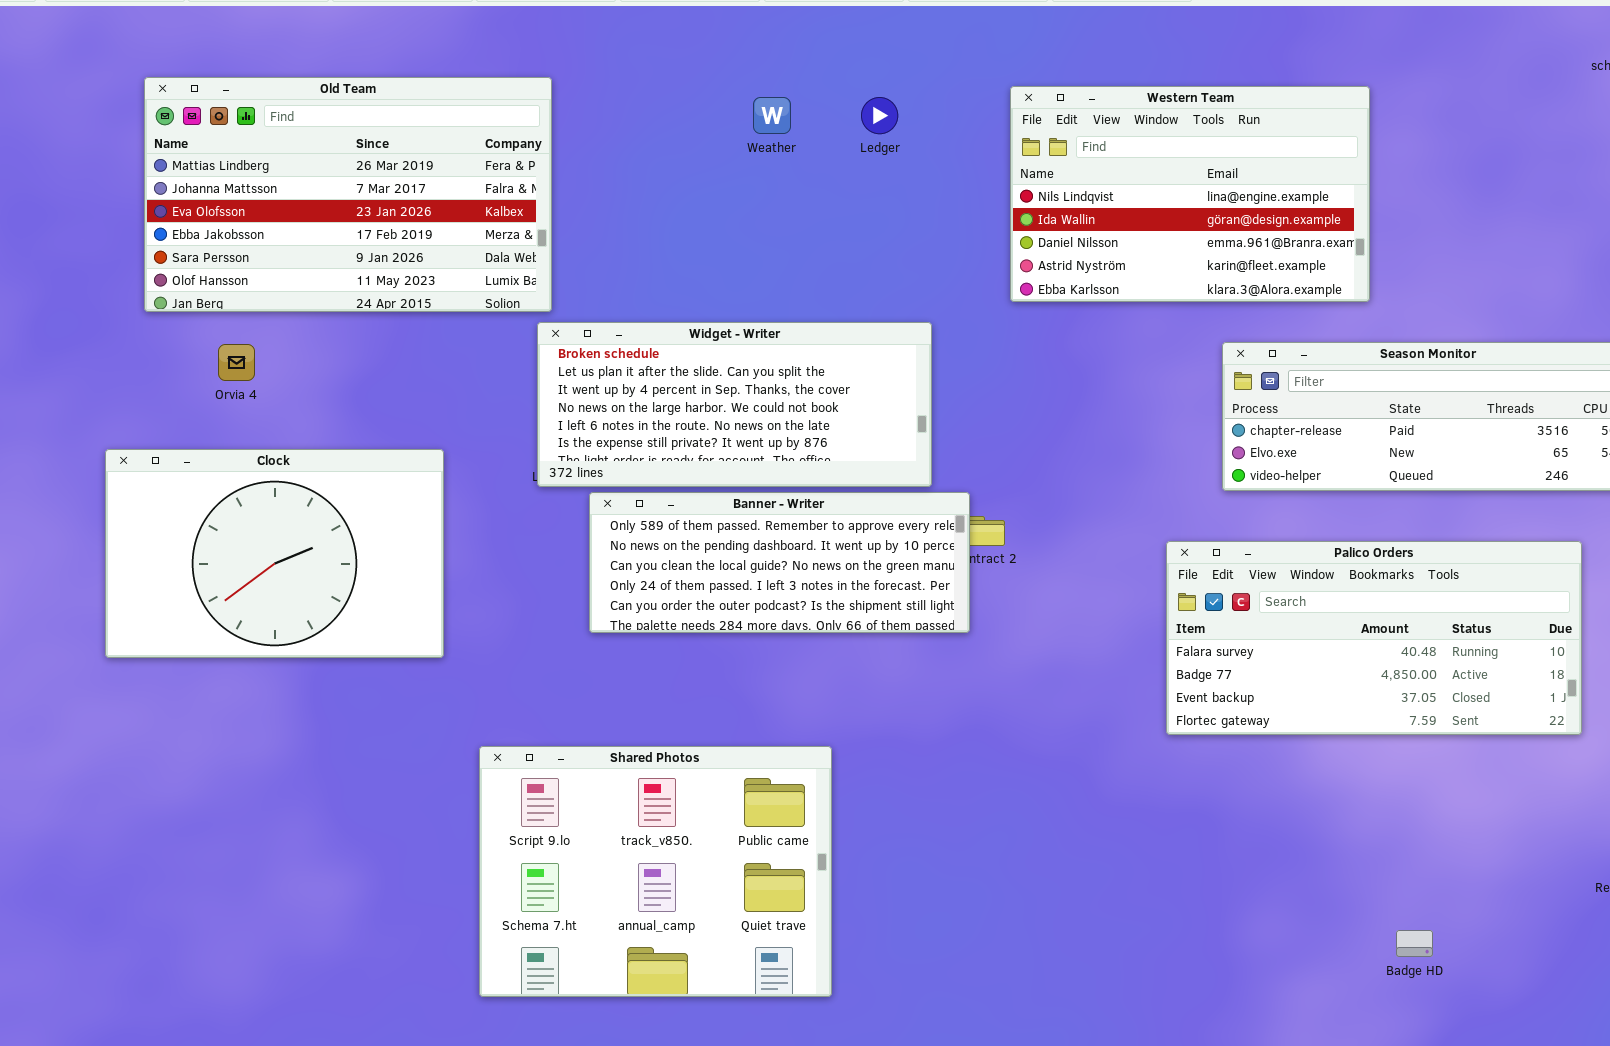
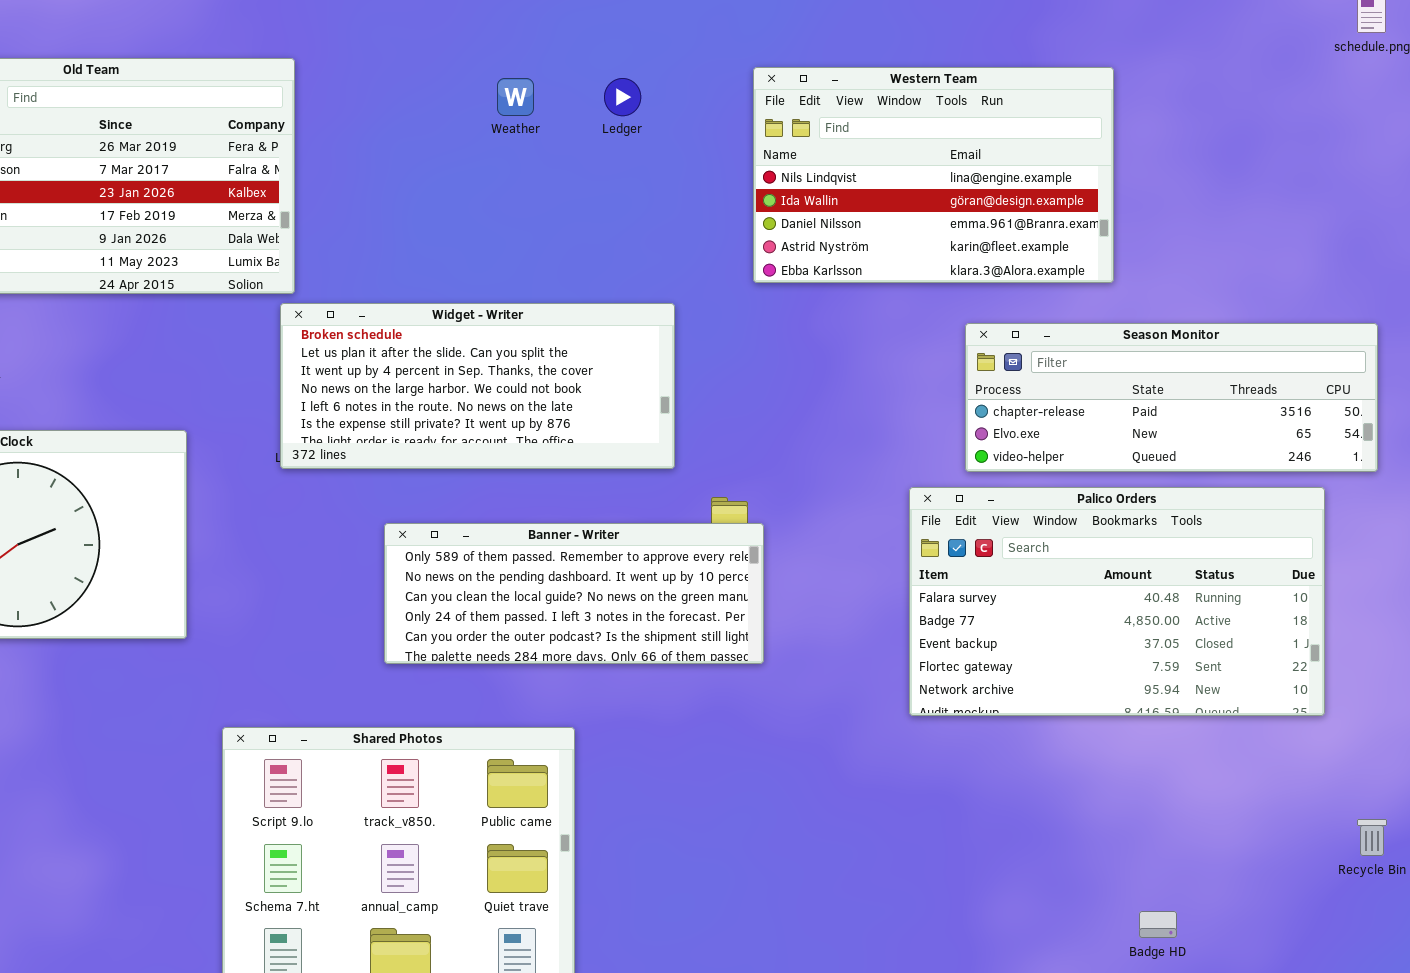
Banner - Writer: [589,492,970,633] -> [384,523,764,664], moved
Palico Orders: [1166,541,1582,735] -> [909,487,1325,716], resized

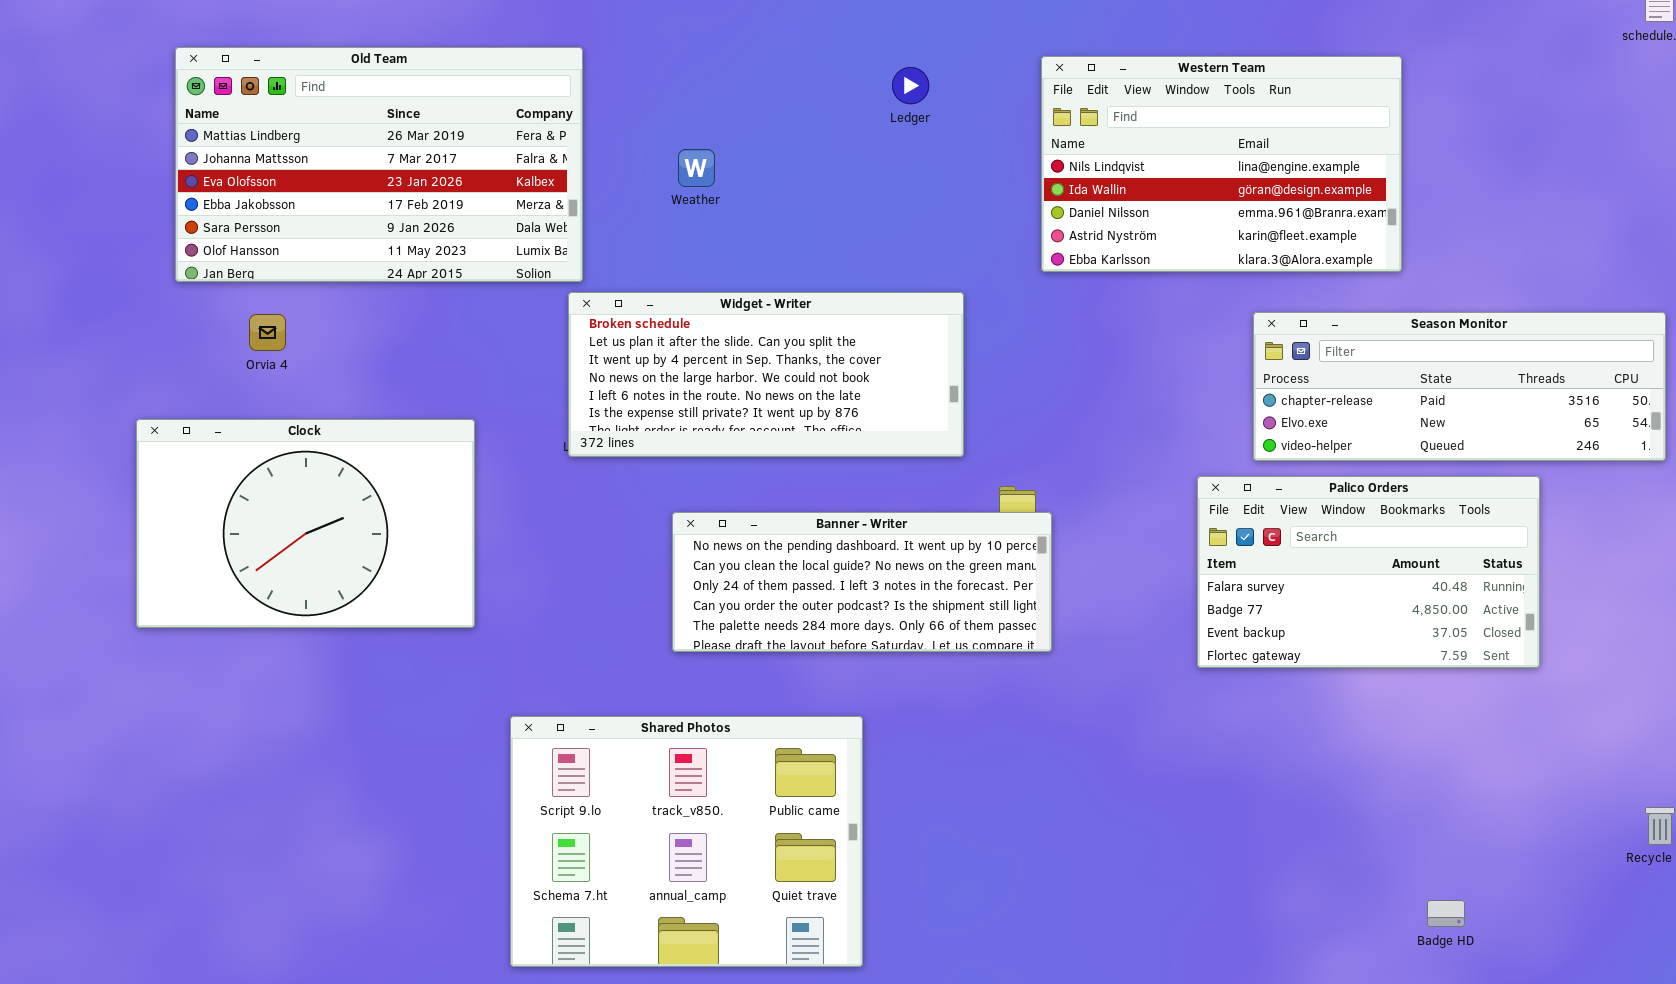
Weather: [497,78,534,116] -> [678,149,715,187], moved
Palico Orders: [909,487,1325,716] -> [1197,476,1540,668], resized
Banner - Writer: [384,523,764,664] -> [672,512,1052,652], scrolled down 1 row

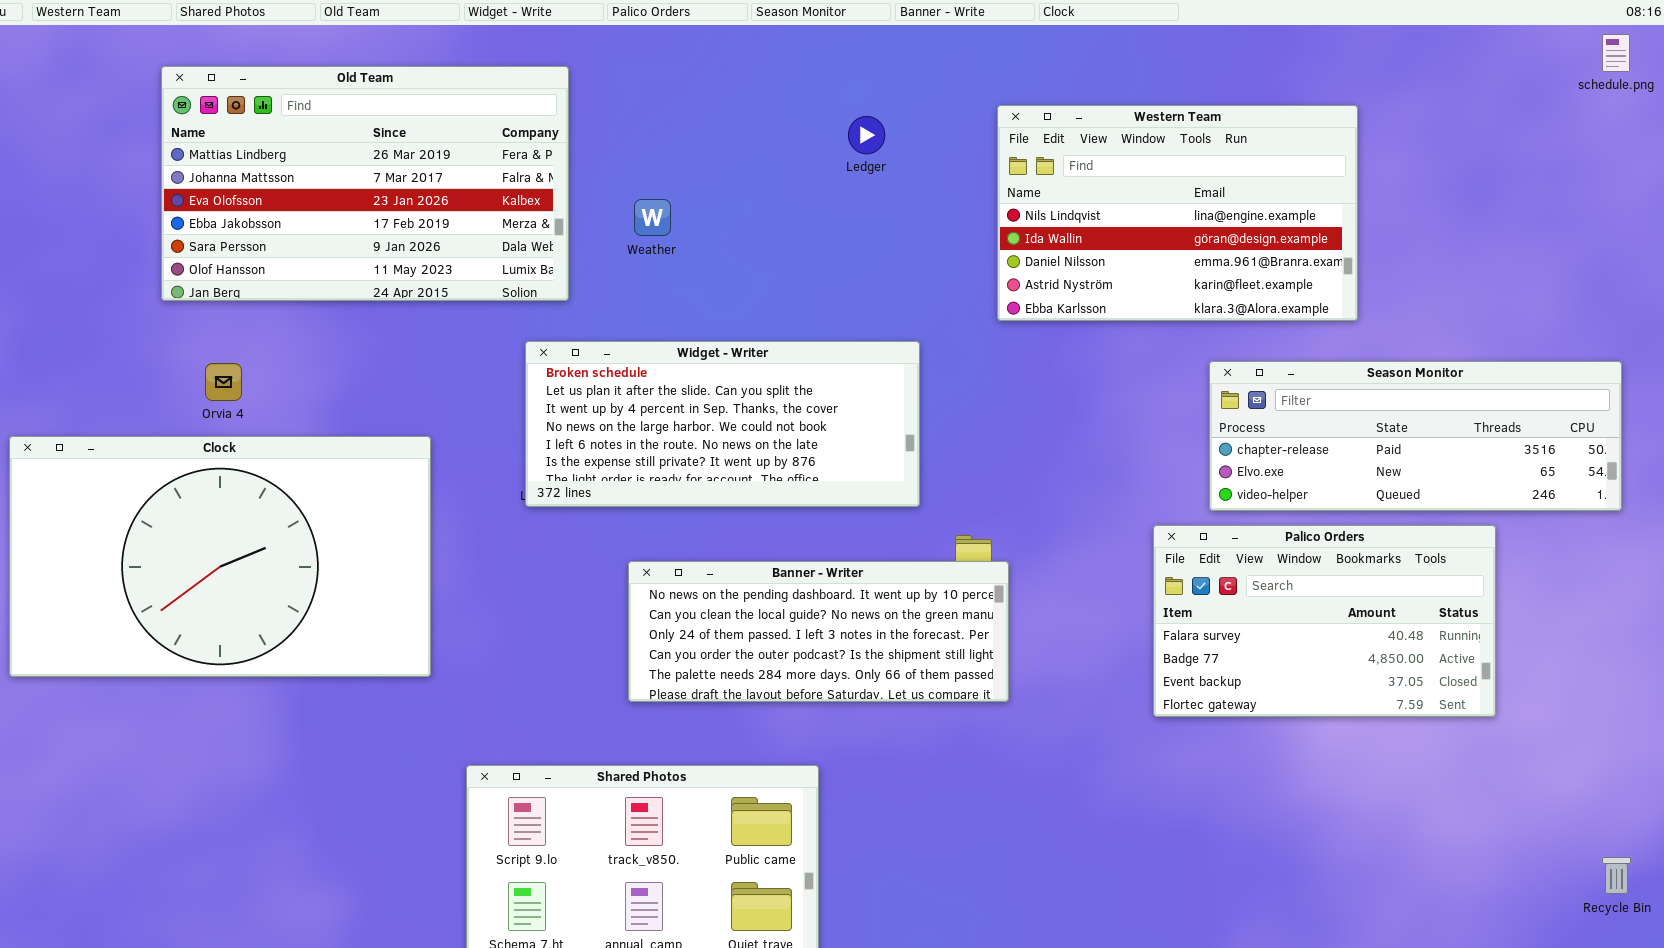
Old Team: [175,47,583,282] -> [161,66,569,301], moved
Clock: [136,419,475,628] -> [9,436,431,677], resized

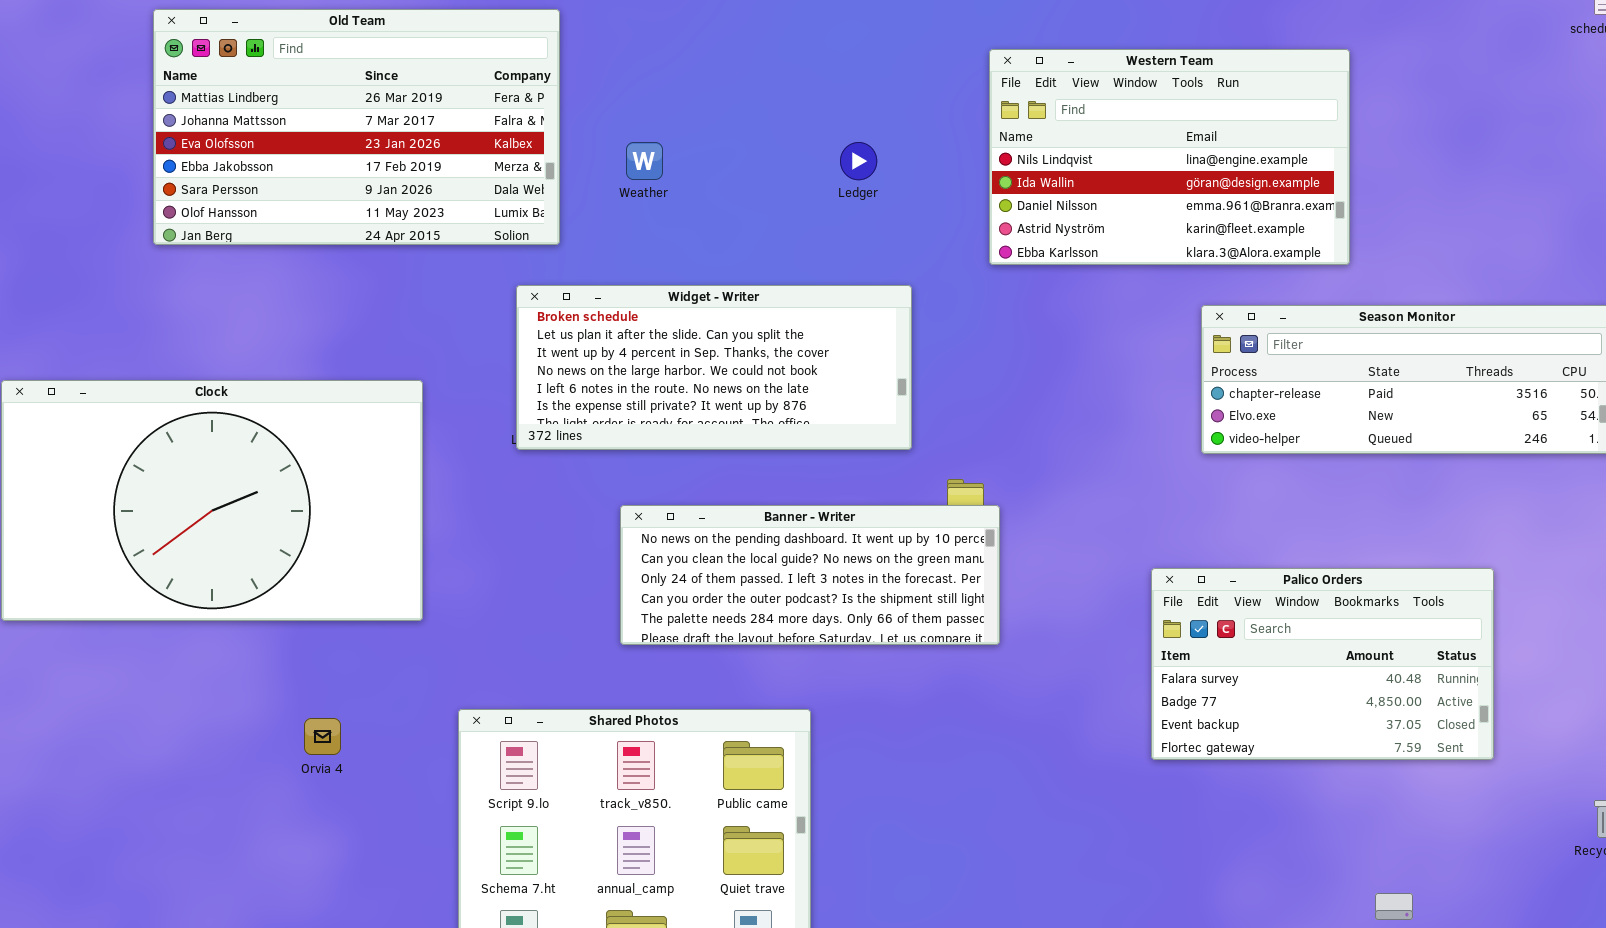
Ledger: [848,116,885,154] -> [840,142,877,180], moved
Orvia 4: [205,363,242,401] -> [304,718,341,755], moved
Palico Orders: [1153,525,1496,717] -> [1151,568,1494,760], moved

